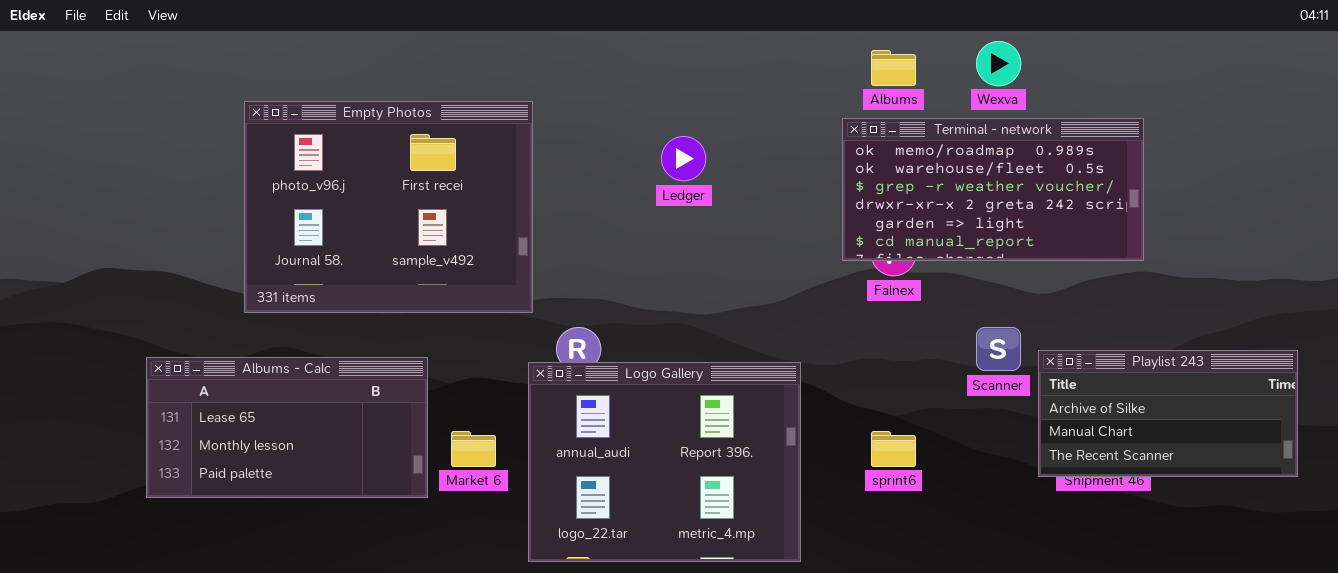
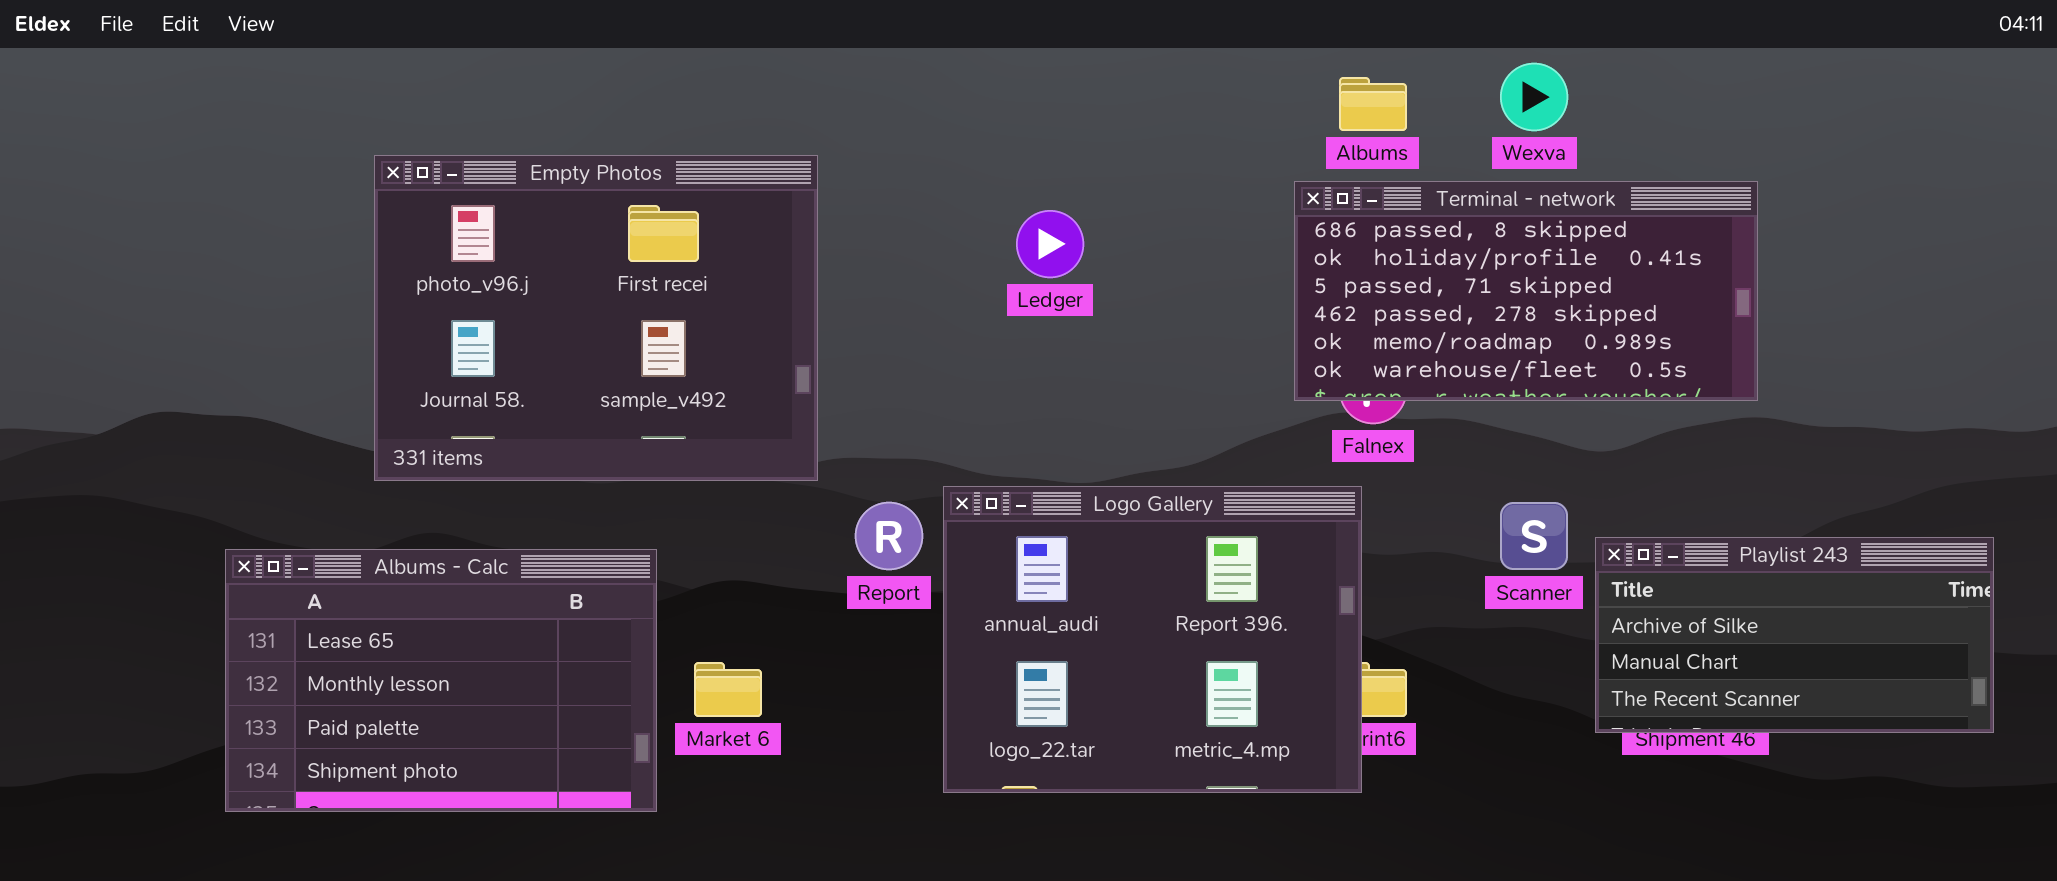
Terminal - network: [842,118,1144,261] -> [1294,181,1758,401], scrolled up 4 rows
Albums - Calc: [146,357,428,498] -> [225,549,657,812], resized
Logo Gallery: [528,362,801,562] -> [943,486,1362,793], moved

